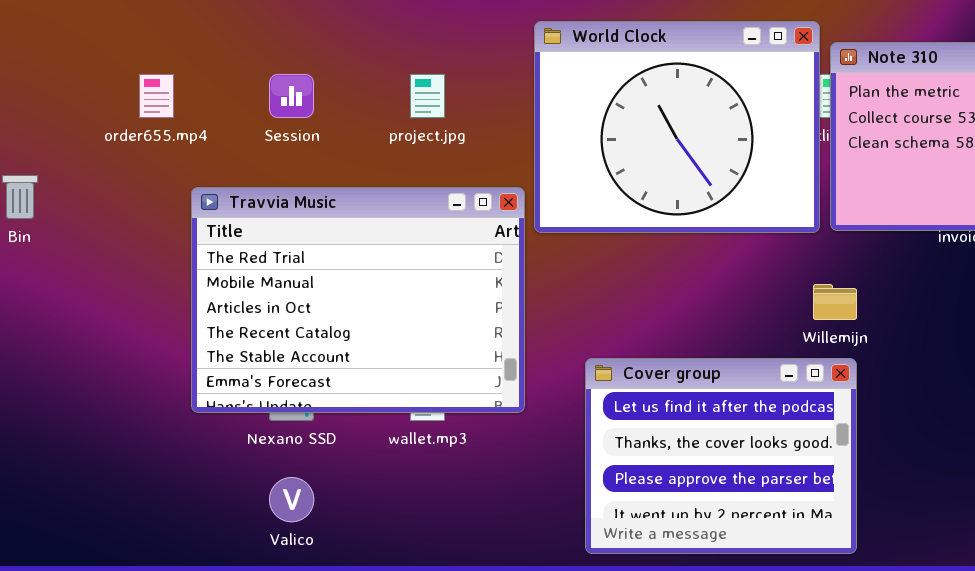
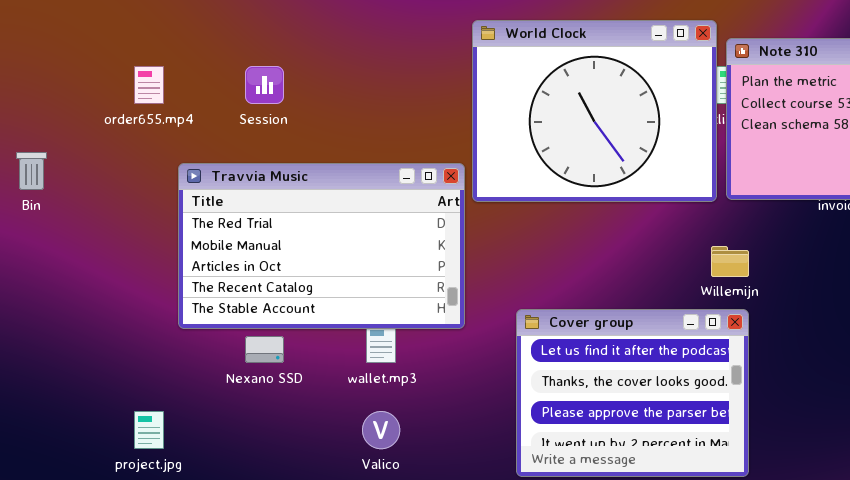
project.jpg: [410,74,445,118] -> [134,411,164,449], moved
Travvia Music: [191,187,525,413] -> [178,163,465,329], resized
Valico: [269,477,314,522] -> [362,411,400,449], moved

